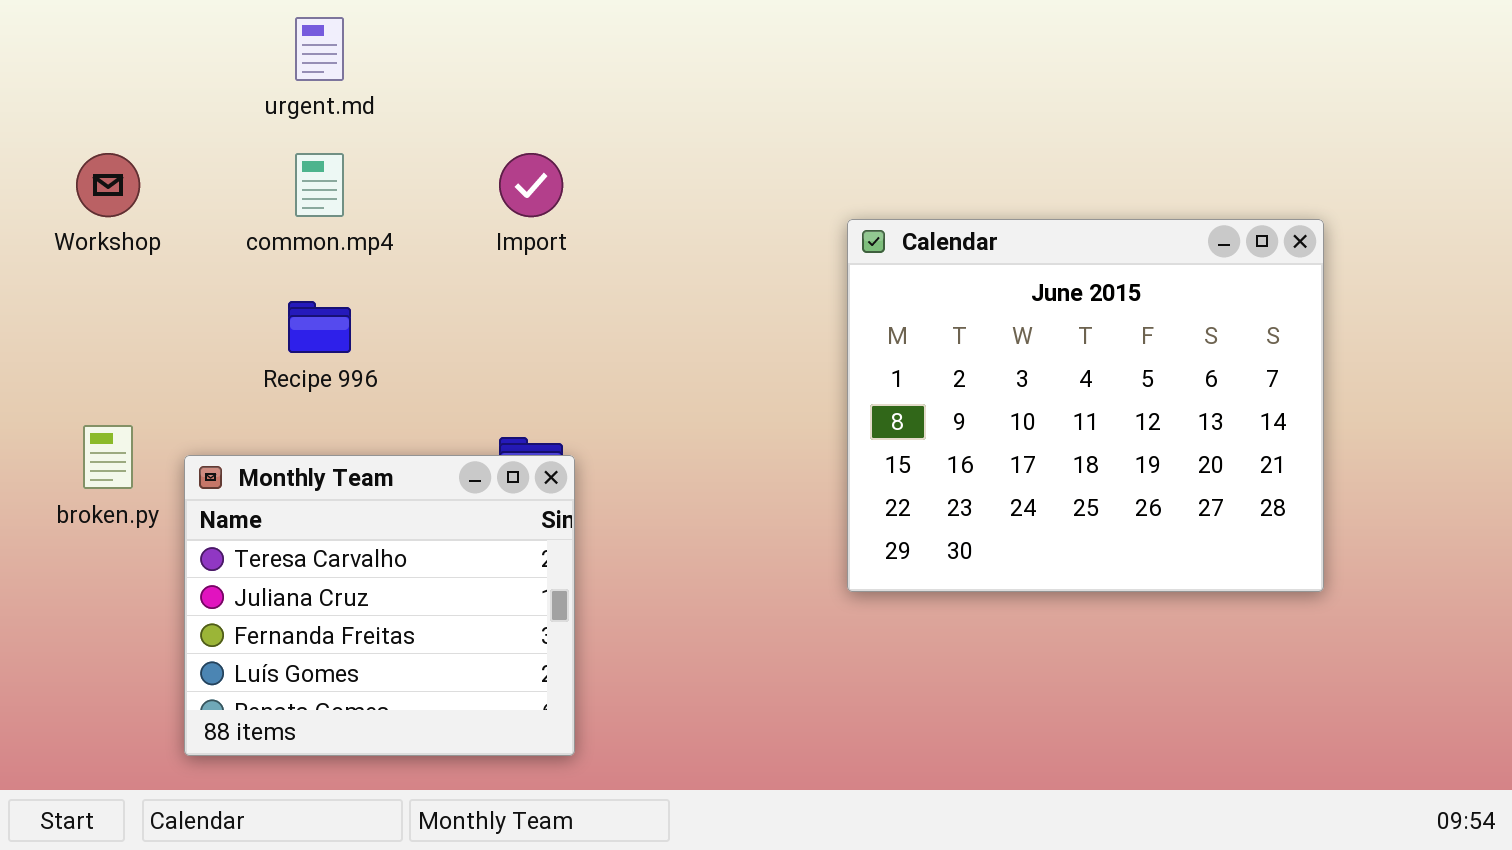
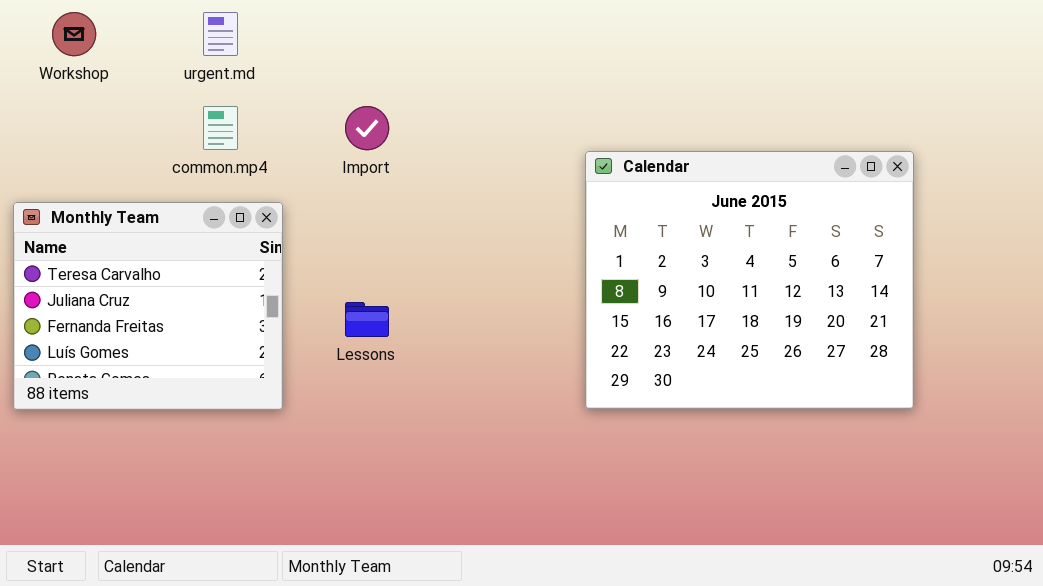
Workshop: [76,153,140,217] -> [52,12,96,56], moved
Monthly Team: [184,455,575,756] -> [13,202,283,410], moved

